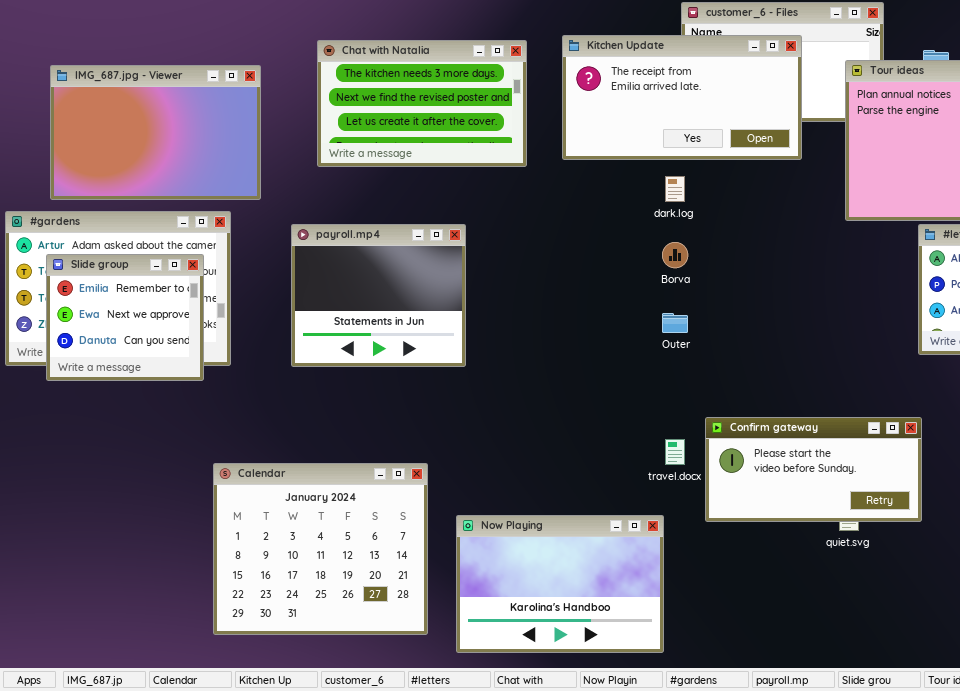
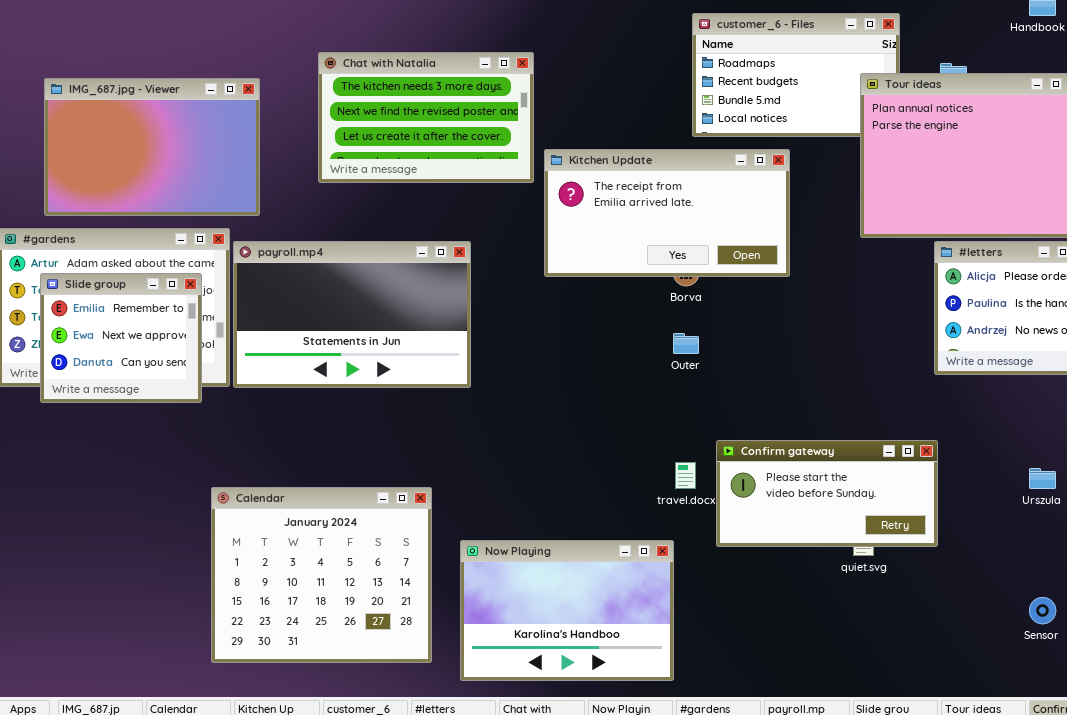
Kitchen Update: [562,35,802,160] -> [544,149,790,277], moved
payroll.mp4: [291,224,466,367] -> [233,241,471,388], resized

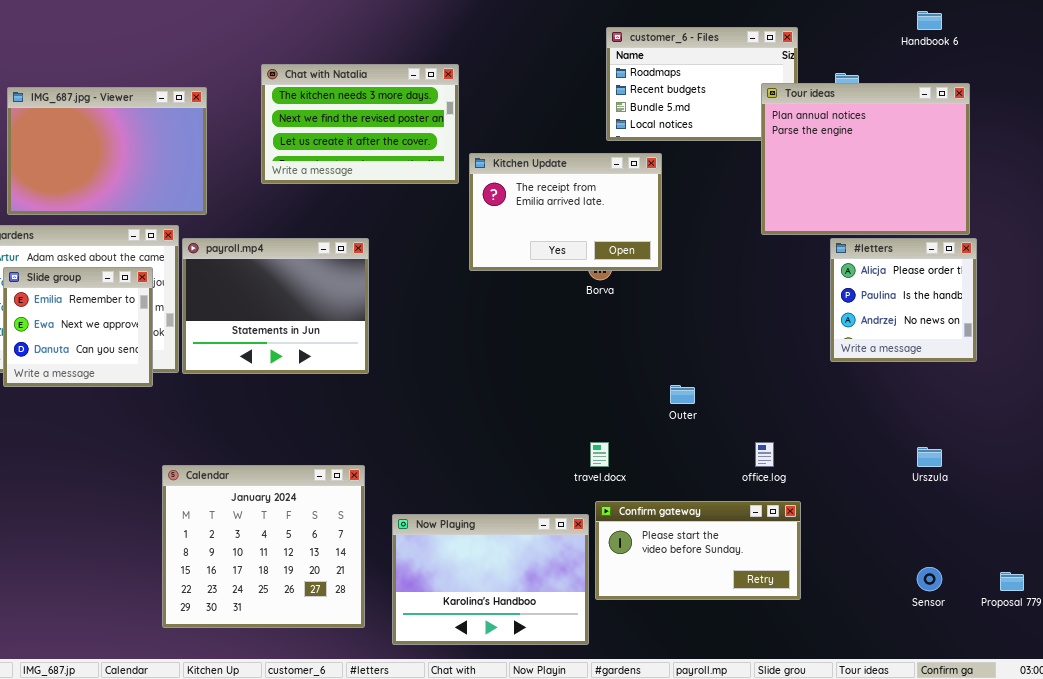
Kitchen Update: [544,149,790,277] -> [469,153,662,271], resized
payroll.mp4: [233,241,471,388] -> [182,238,369,374], resized
Outer: [673,333,699,354] -> [670,385,695,404], moved
Confirm gateway: [716,440,938,547] -> [595,501,801,600], moved

